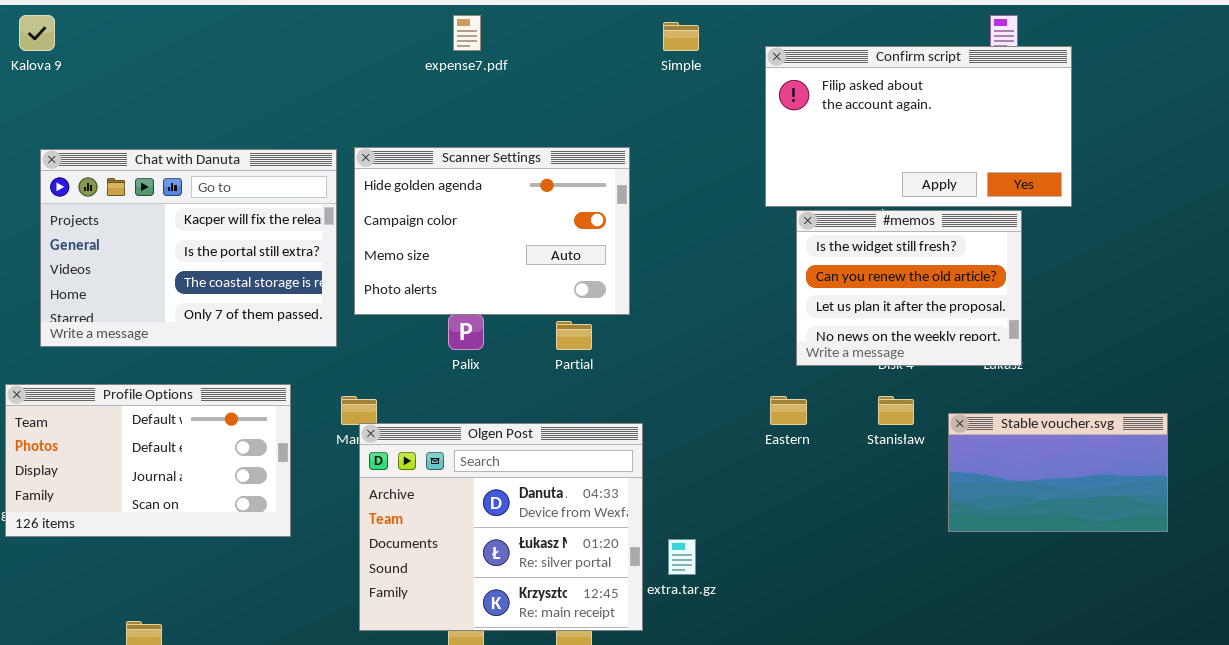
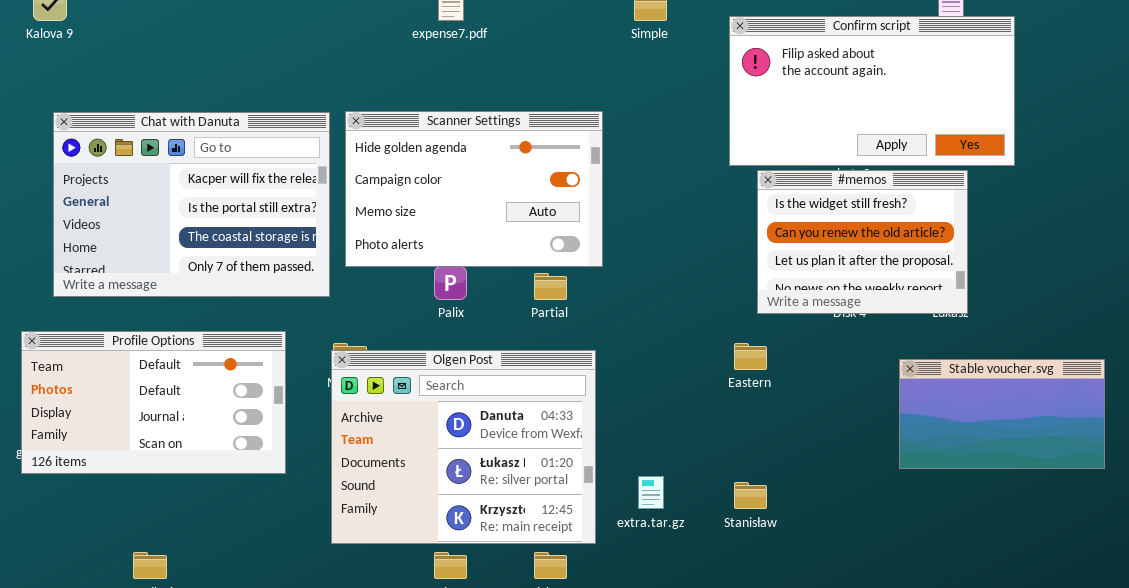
Stanisław: [878,396,914,425] -> [734,482,767,509], moved
Olgen Post: [359,423,643,631] -> [331,350,596,544], moved

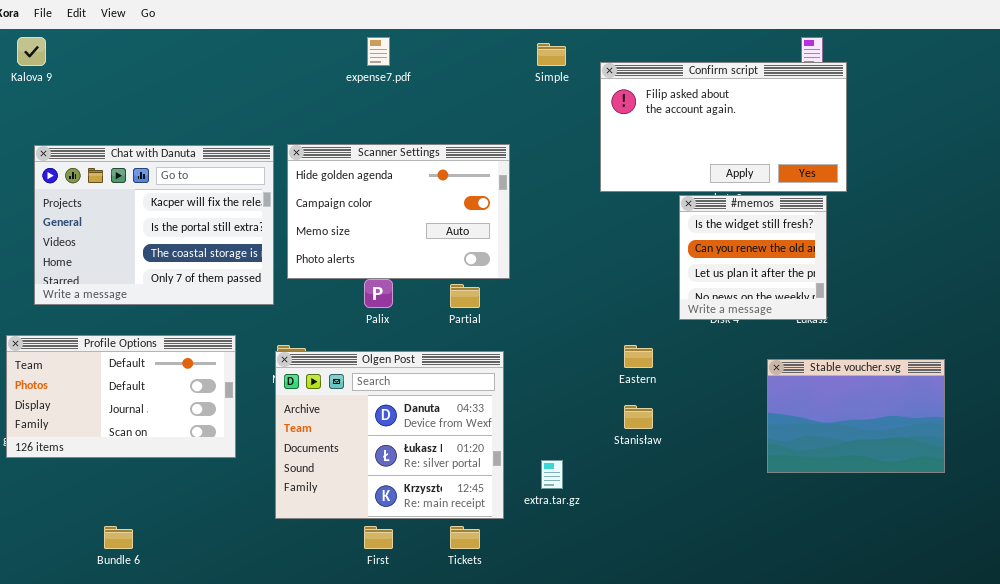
Confirm script: [729,16,1015,166] -> [600,62,847,192], moved
#memos: [757,170,968,314] -> [679,195,827,320], resized
Stable voucher.svg: [899,359,1105,469] -> [767,359,945,473], resized
Stanisław: [734,482,767,509] -> [624,405,653,429], moved

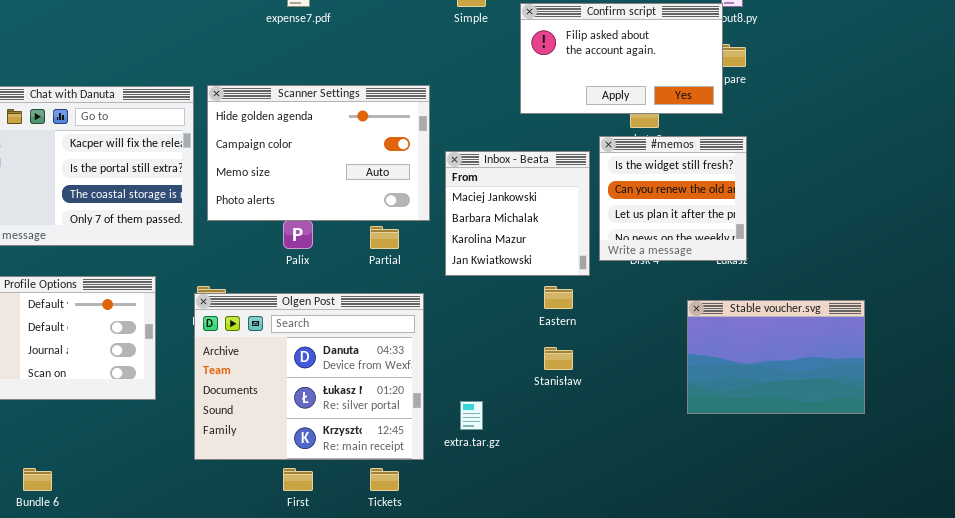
Confirm script: [600,62,847,192] -> [520,3,723,114], resized
Inbox - Beata: none -> [445,151,590,276], opened

